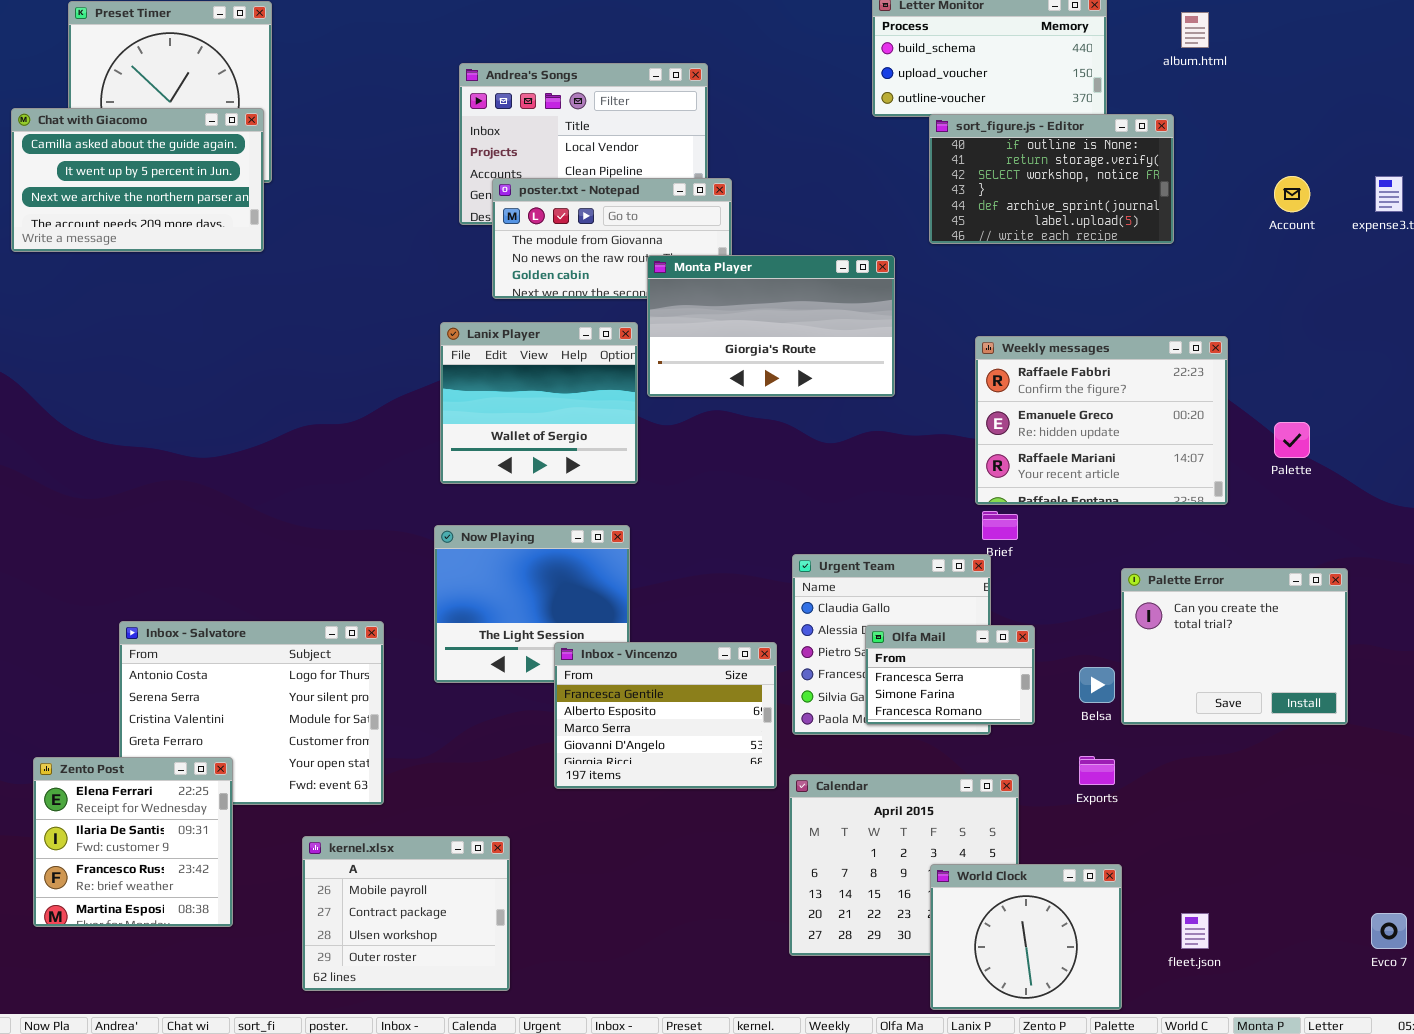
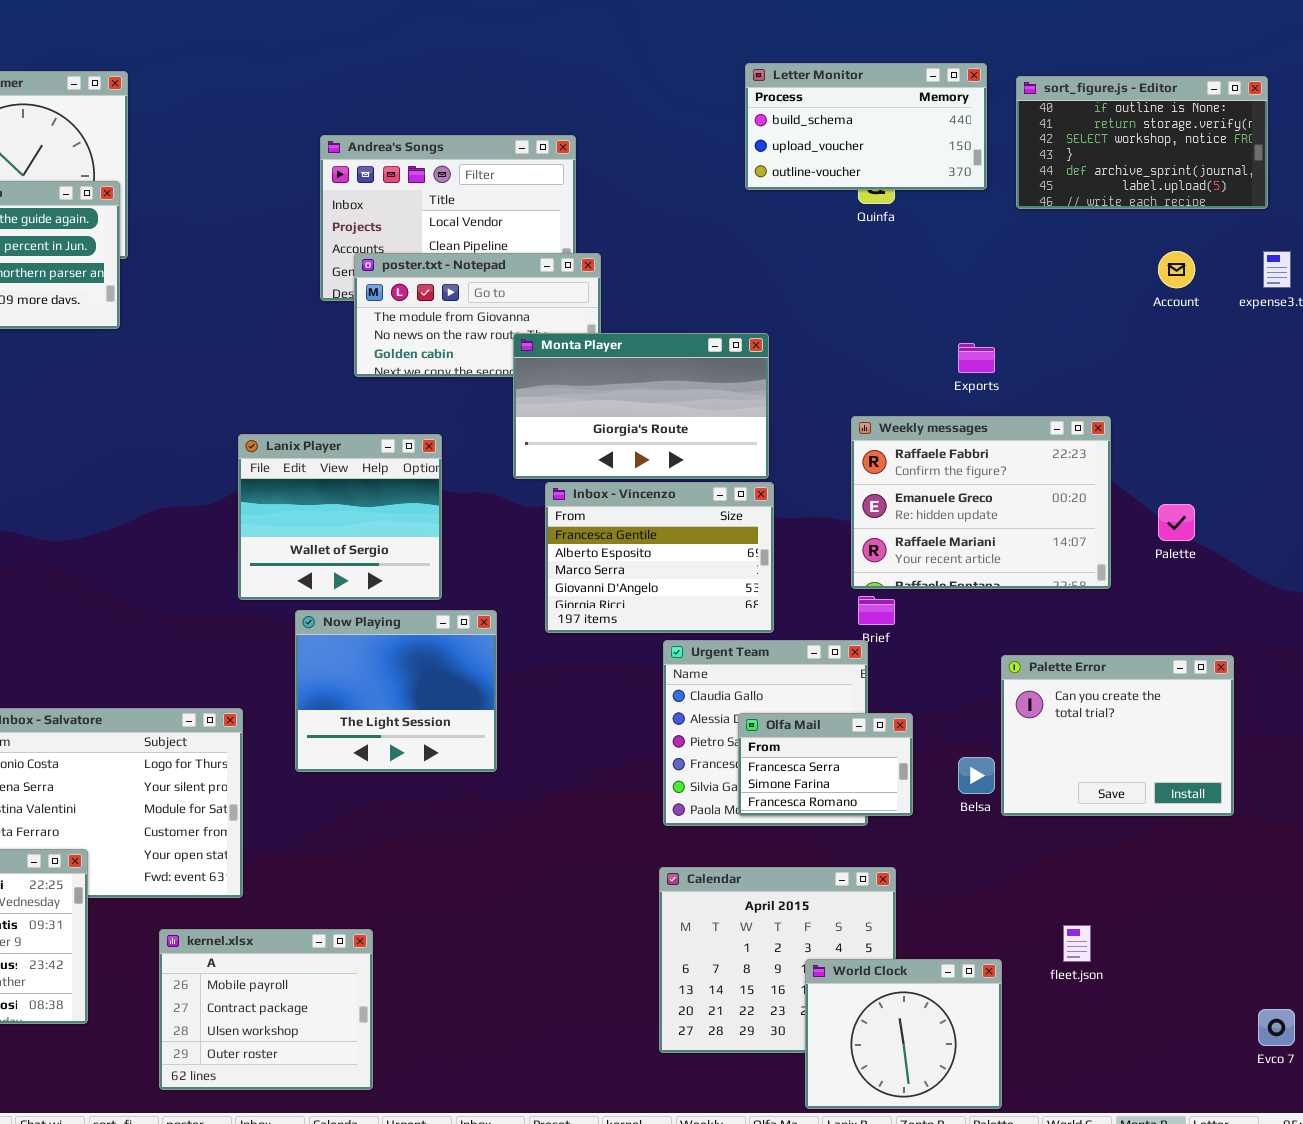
sort_figure.js - Editor: [929,114,1174,244] -> [1016,76,1268,209], moved
Lanix Player: [440,322,638,484] -> [238,434,442,600], moved
Inbox - Vincenzo: [554,642,777,789] -> [545,482,774,633], moved
Exports: [1079,756,1115,785] -> [958,343,995,373], moved
fleet.json: [1181,913,1209,949] -> [1063,925,1091,962], moved

